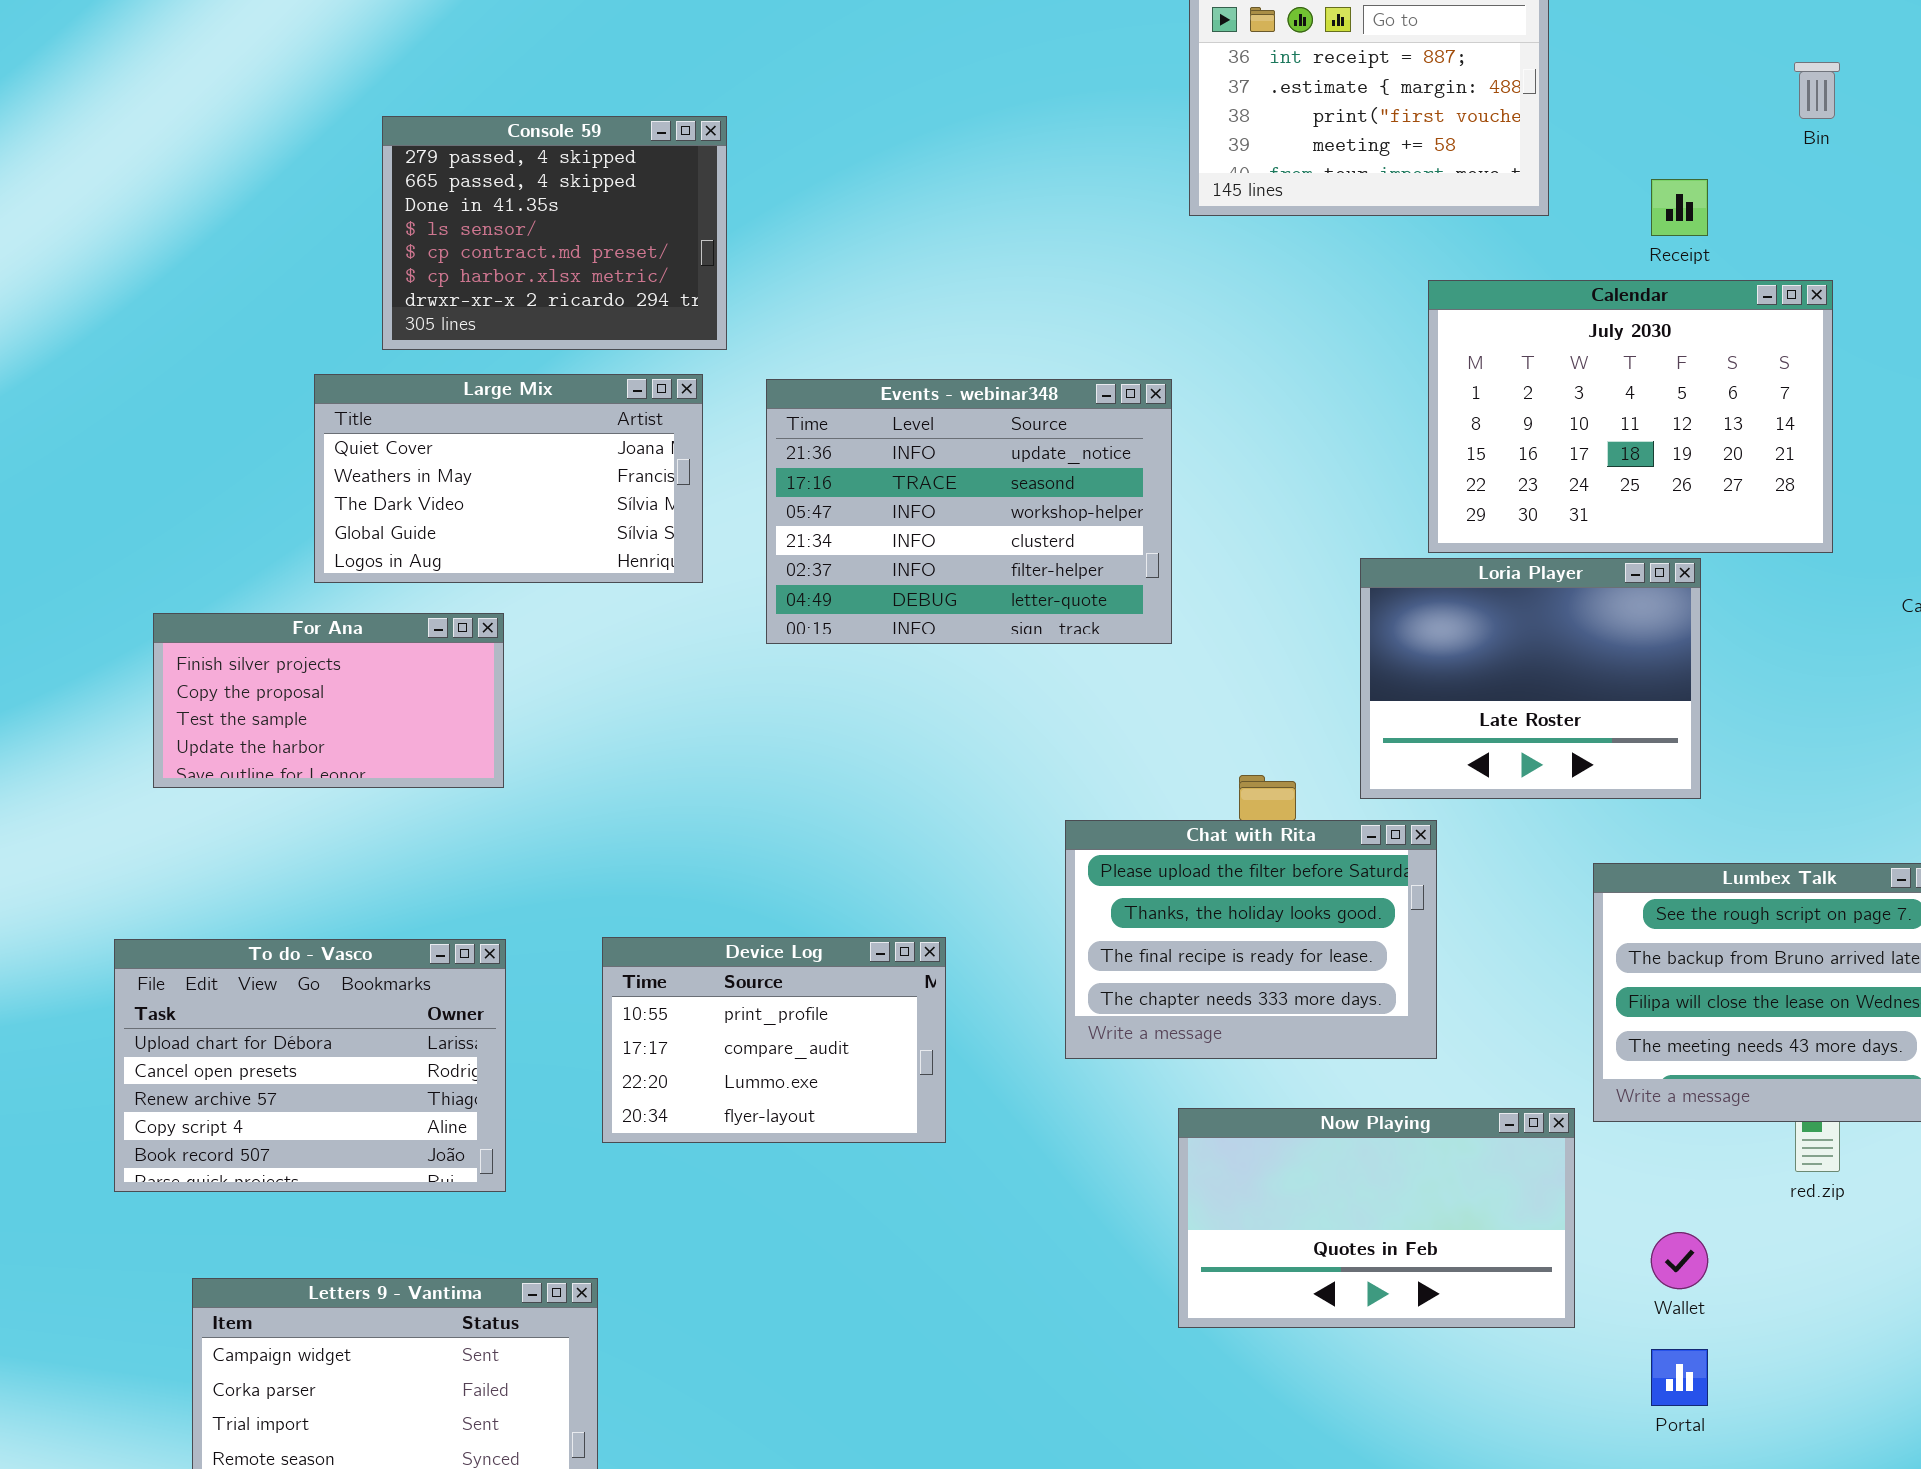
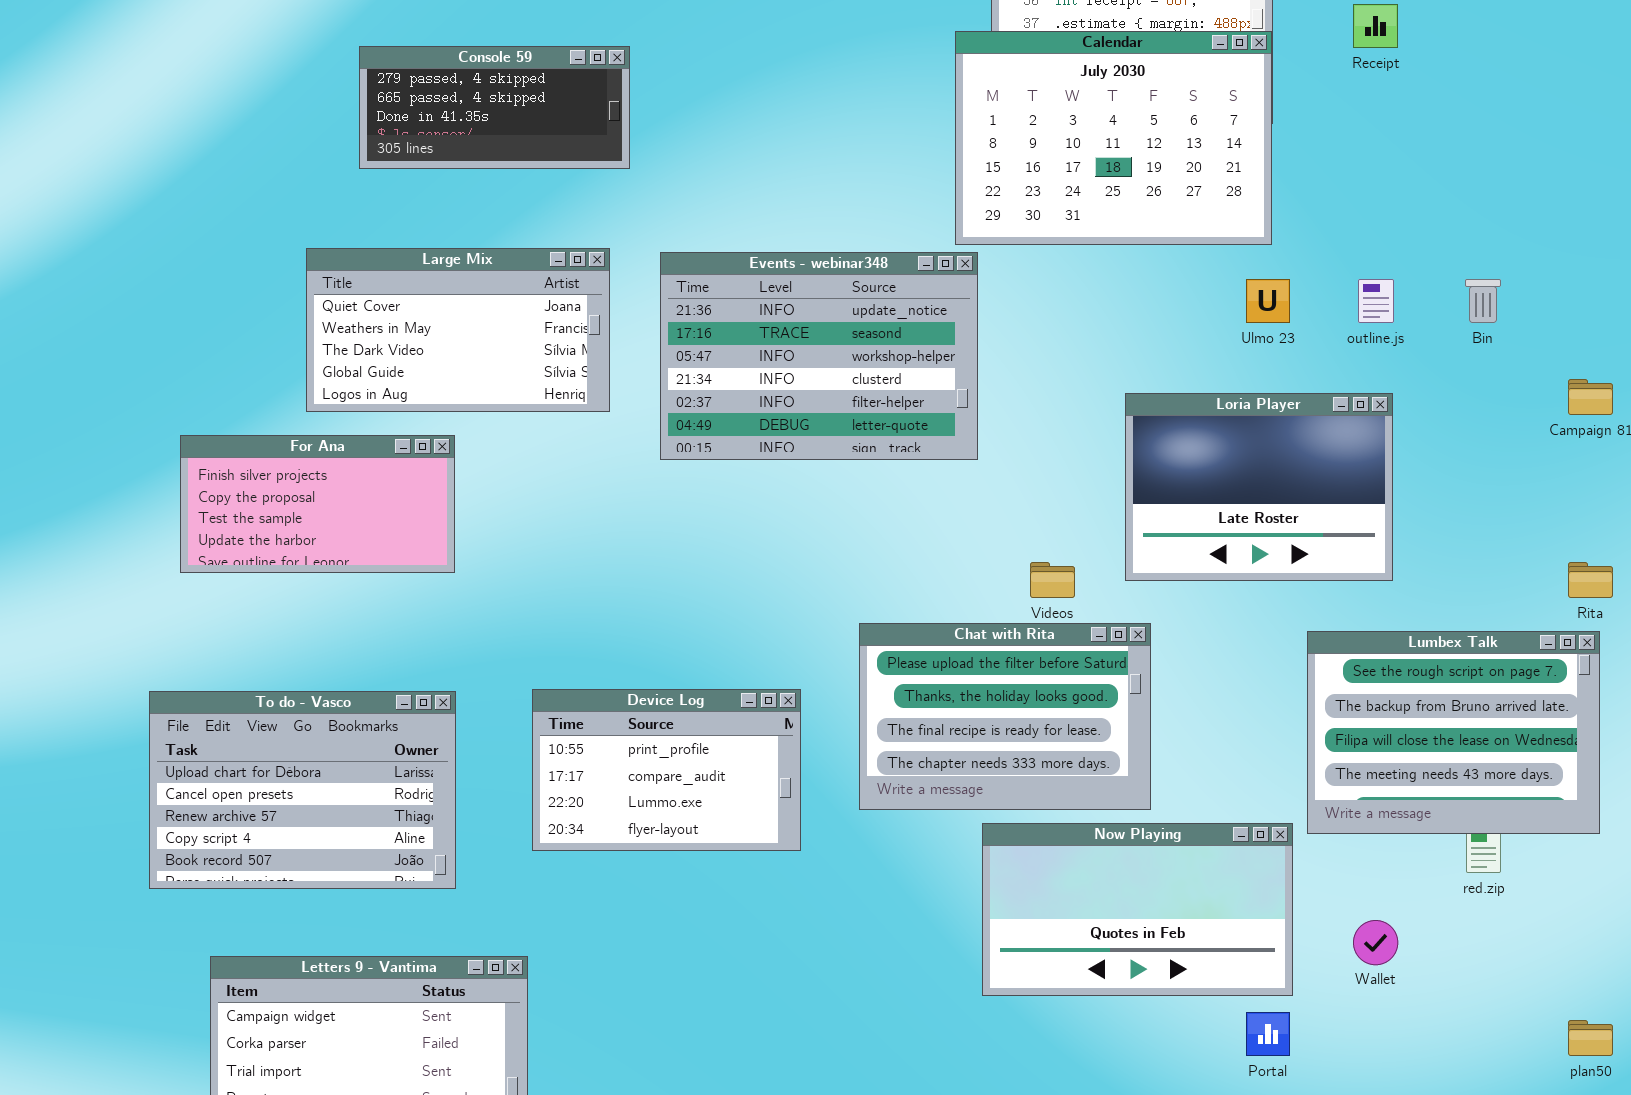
Bin: [1794,62,1840,119] -> [1465,279,1501,323], moved
Console 59: [382,116,727,350] -> [359,46,630,169], resized
Receipt: [1651,179,1708,236] -> [1353,4,1398,48], moved
Calendar: [1428,280,1833,553] -> [955,31,1272,245], moved
Chat with Rita: [1065,820,1437,1059] -> [859,623,1151,810], moved
Portal: [1651,1349,1708,1406] -> [1246,1012,1290,1056], moved

